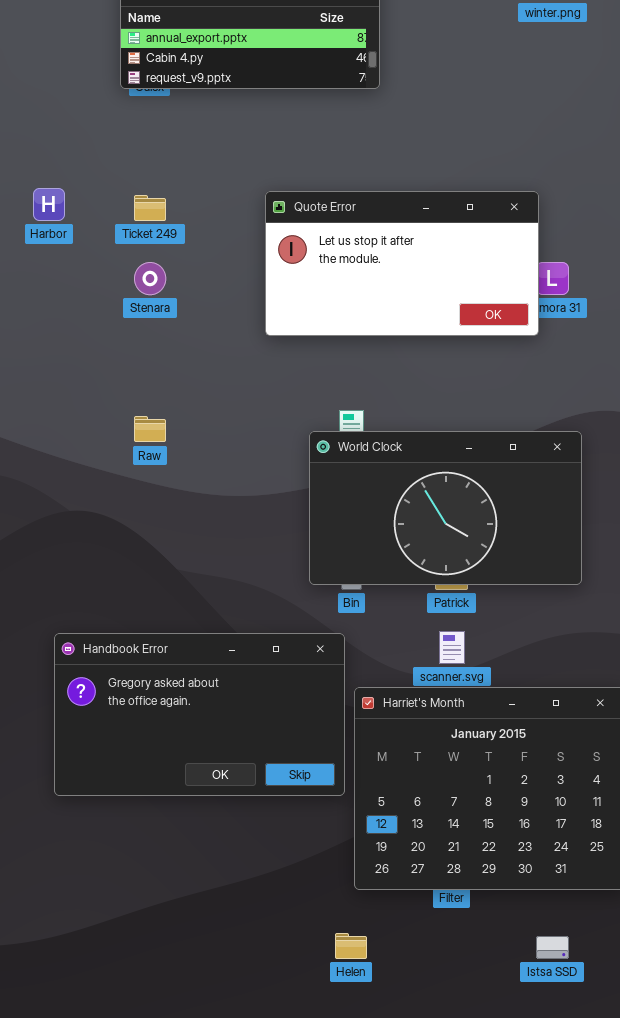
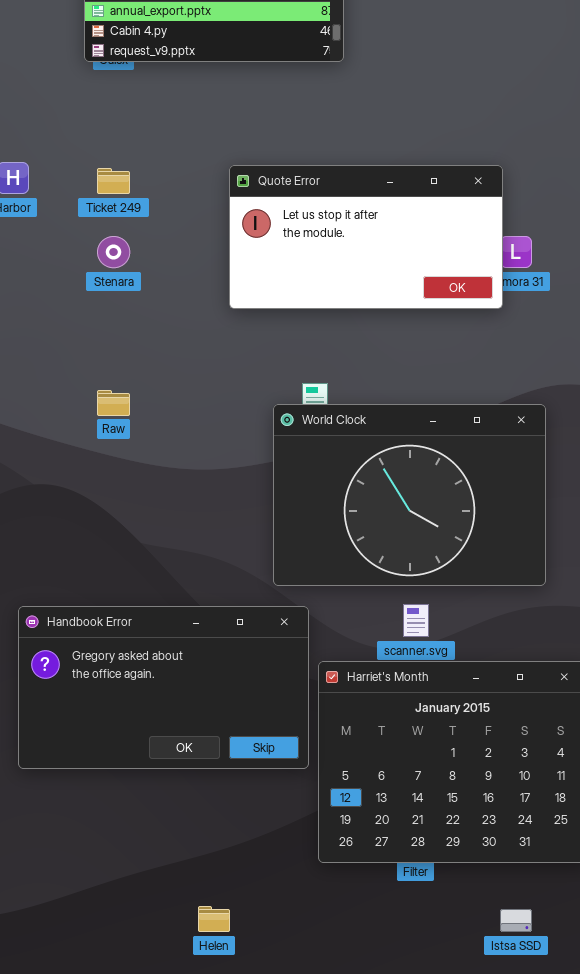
World Clock: [309,431,582,585] -> [273,404,546,586], resized
Helen: [335,933,367,959] -> [198,906,230,932], moved

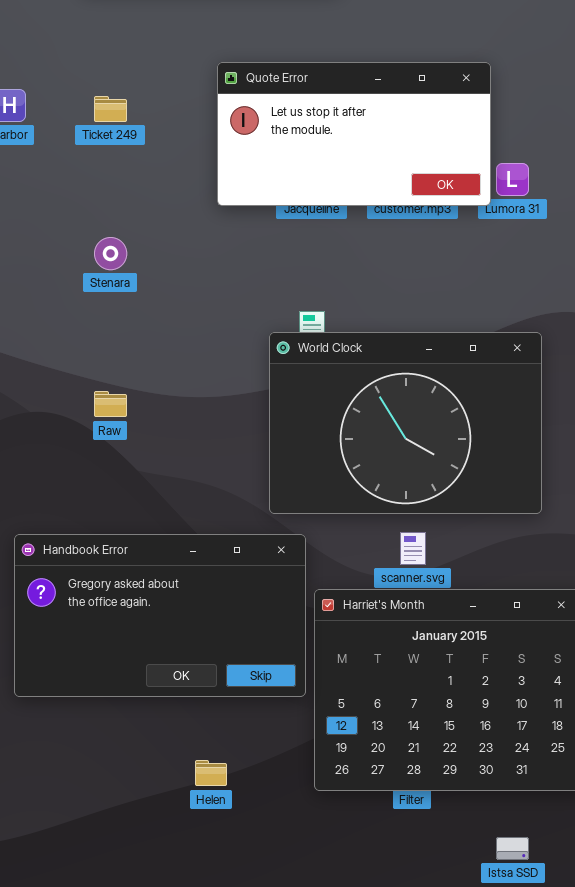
Quote Error: [229,165,503,309] -> [217,62,491,206], moved
Stenara: [97,236,130,268] -> [94,237,127,270], moved
Raw: [97,390,130,416] -> [94,391,127,417], moved
Helen: [198,906,230,932] -> [195,760,227,786], moved

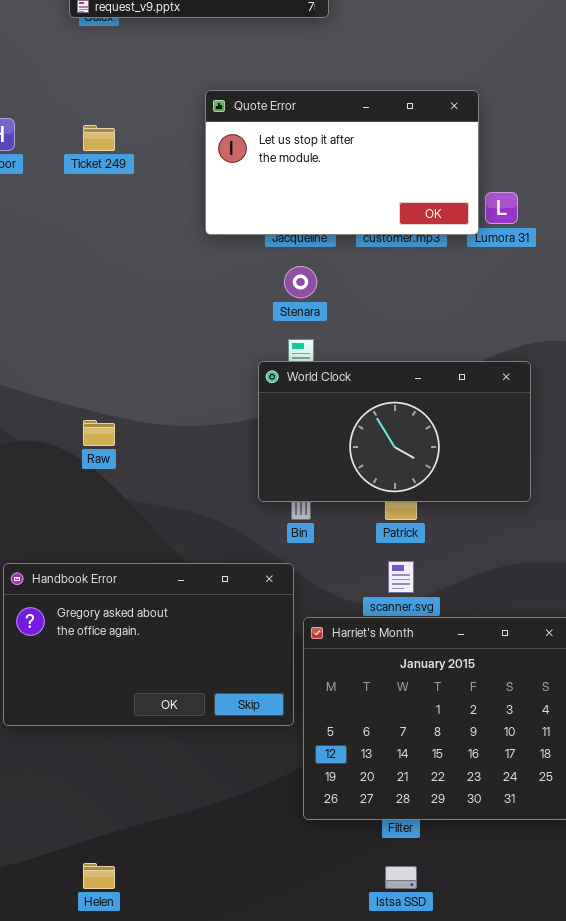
Stenara: [94,237,127,270] -> [284,266,317,298], moved
World Clock: [269,332,542,514] -> [258,361,531,502], resized
Helen: [195,760,227,786] -> [83,863,115,889], moved
Istsa SSD: [496,837,529,860] -> [385,866,417,889], moved

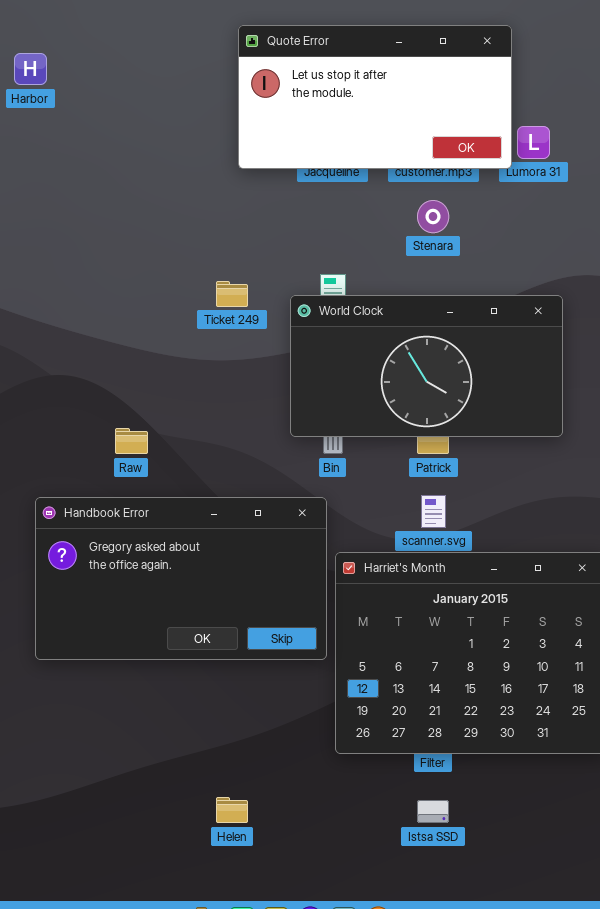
Ticket 249: [83,125,115,151] -> [216,281,248,307], moved
Stenara: [284,266,317,298] -> [417,200,449,233], moved
Raw: [83,420,115,446] -> [115,428,148,454], moved
Helen: [83,863,115,889] -> [216,797,248,823], moved

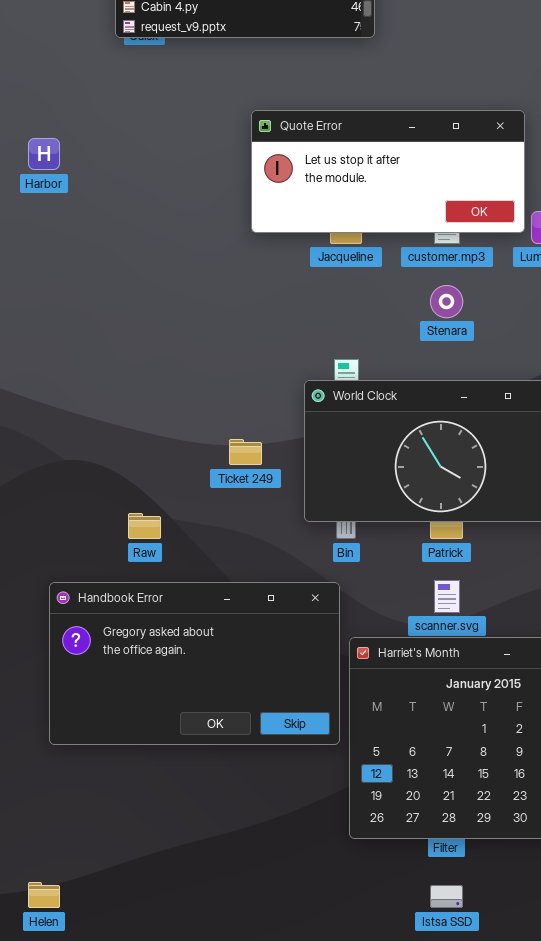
Quote Error: [238,25,512,169] -> [251,110,525,233], resized
Ticket 249: [216,281,248,307] -> [229,439,262,465], moved
Helen: [216,797,248,823] -> [28,882,60,908], moved

